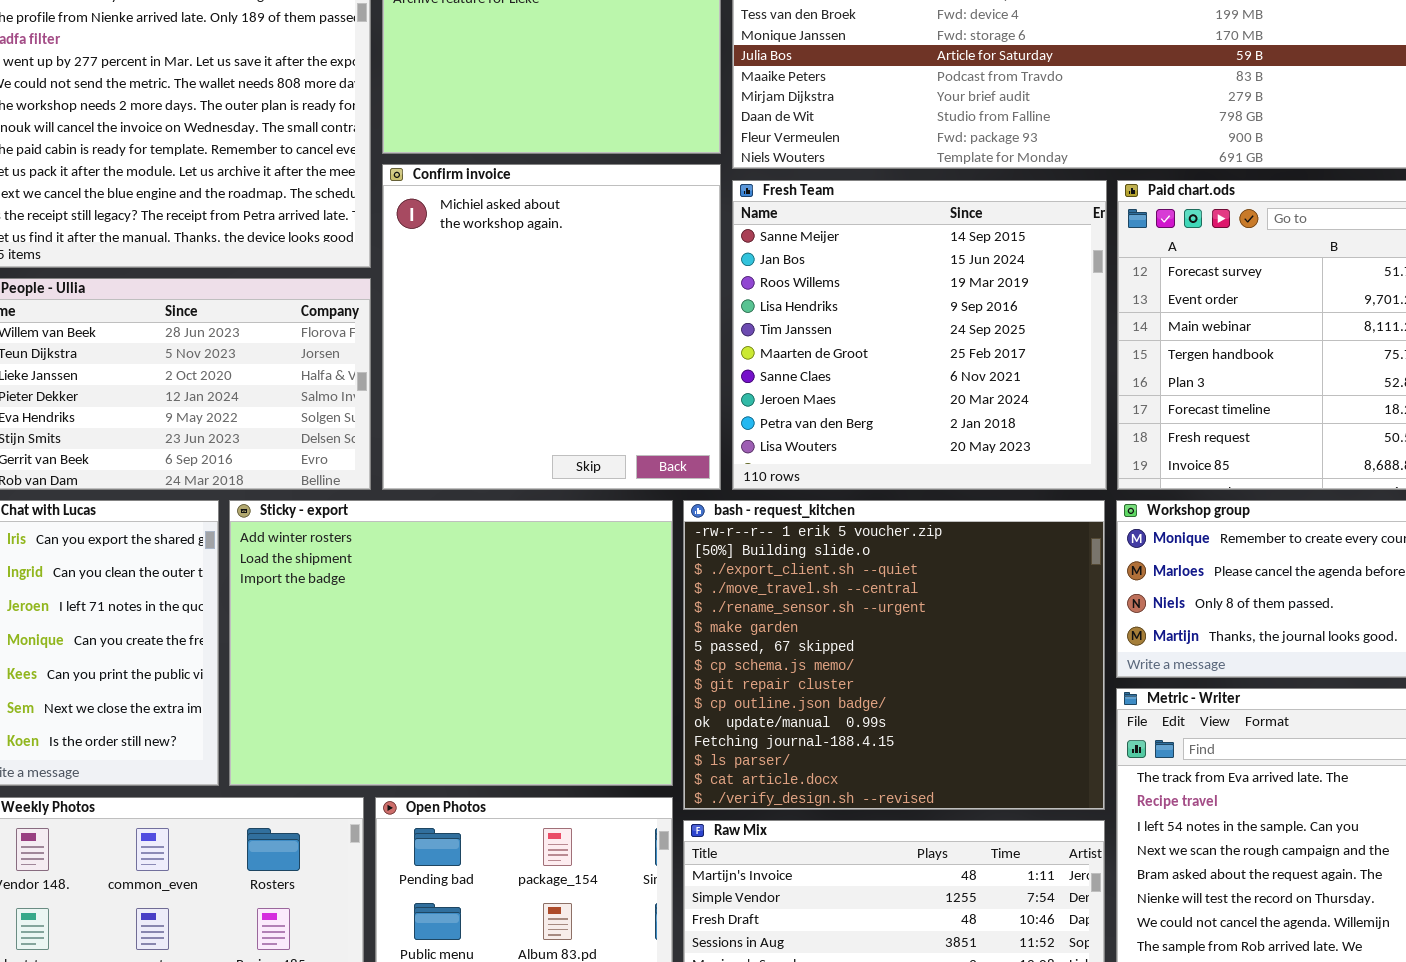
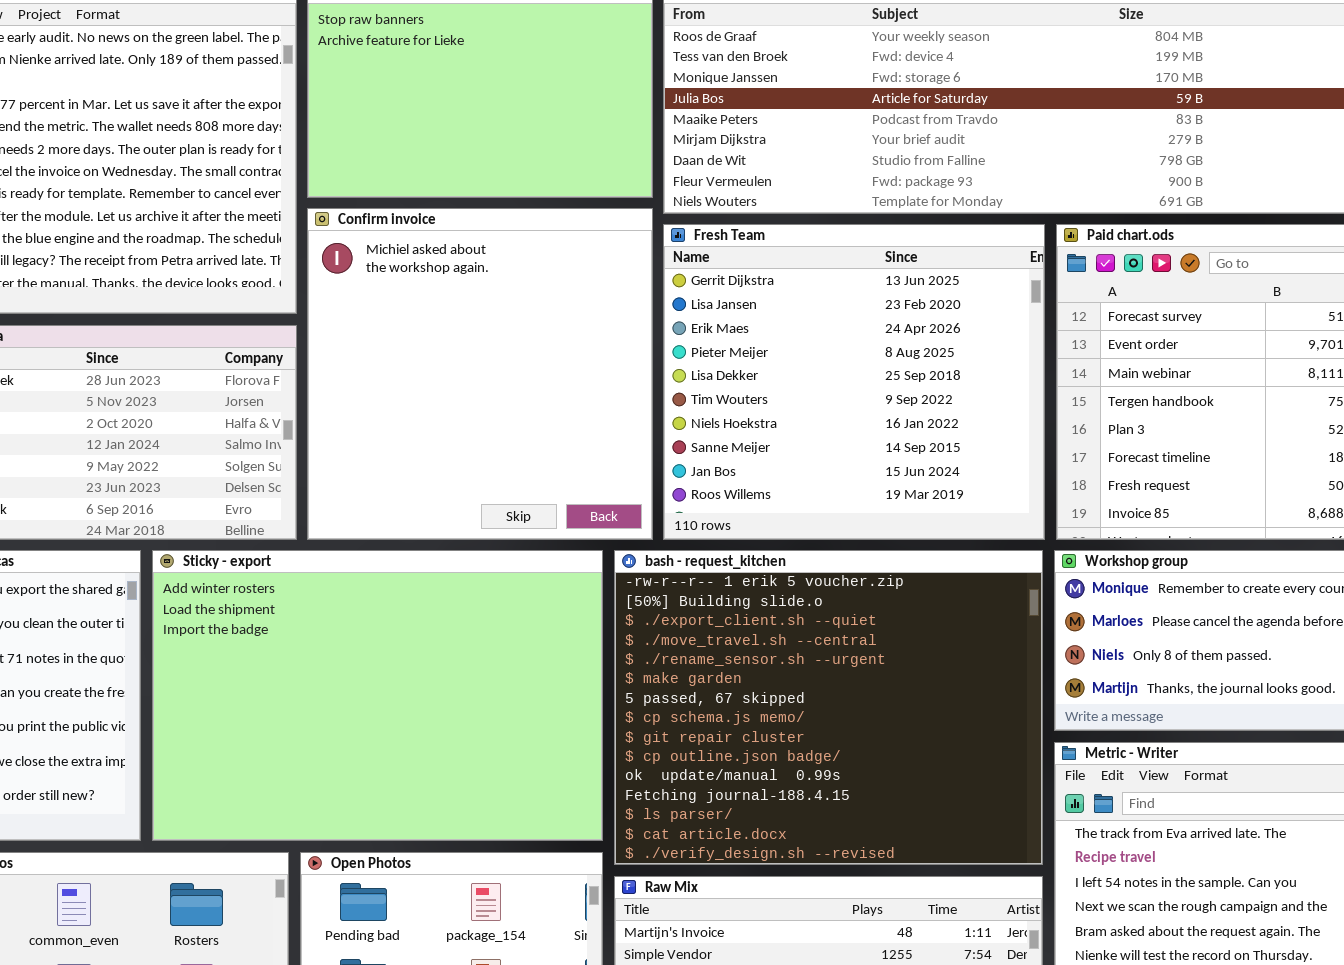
Fresh Team: [732,180,1107,490] -> [663,224,1045,540], scrolled up 7 rows

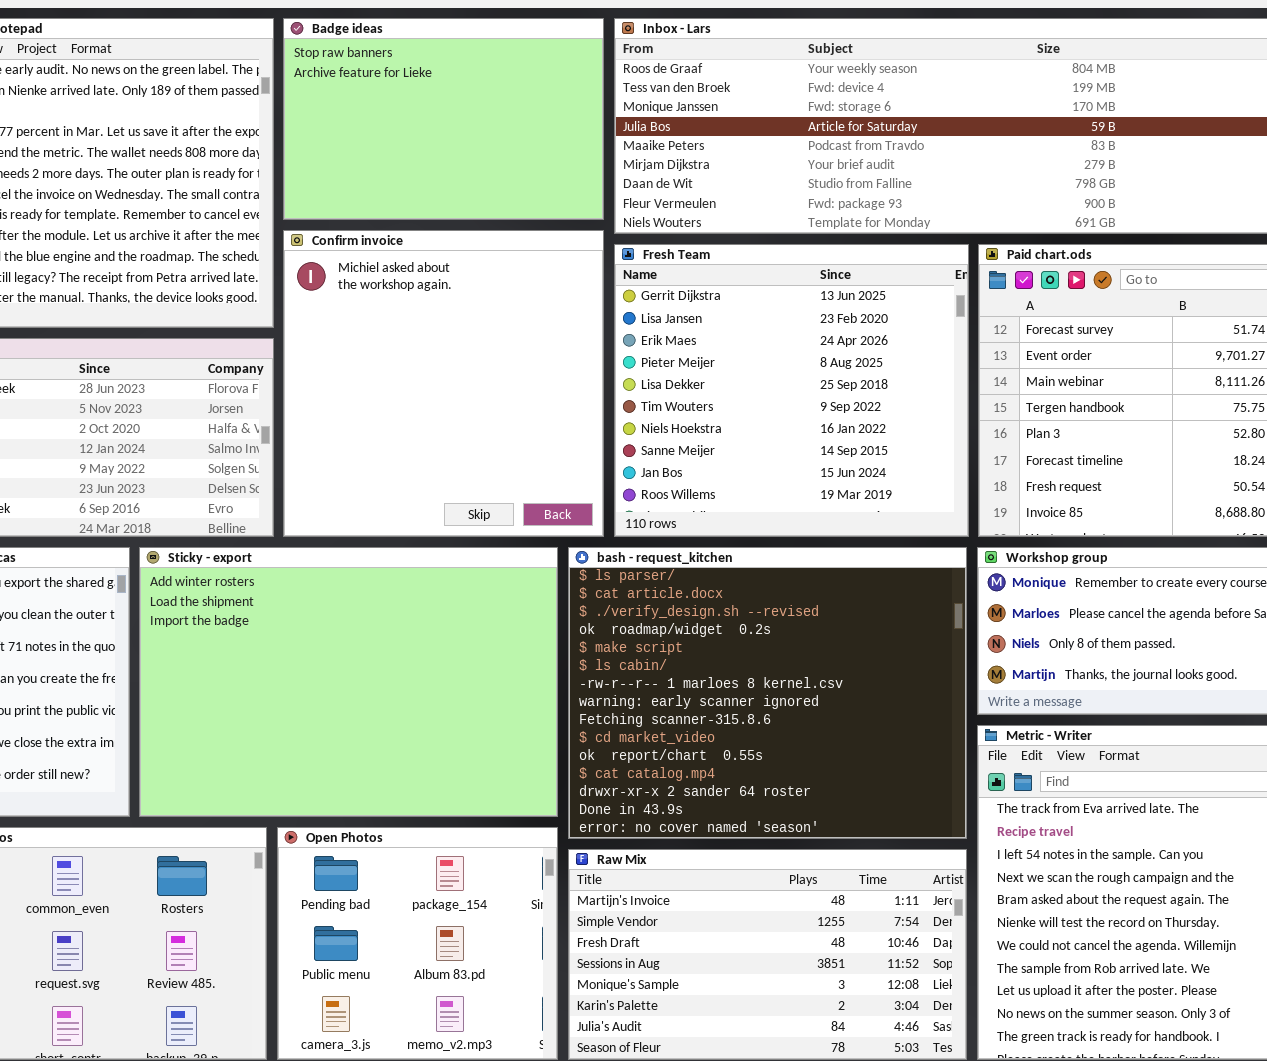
bash - request_kitchen: [614,550,1043,865] -> [568,547,967,839], scrolled down 12 rows

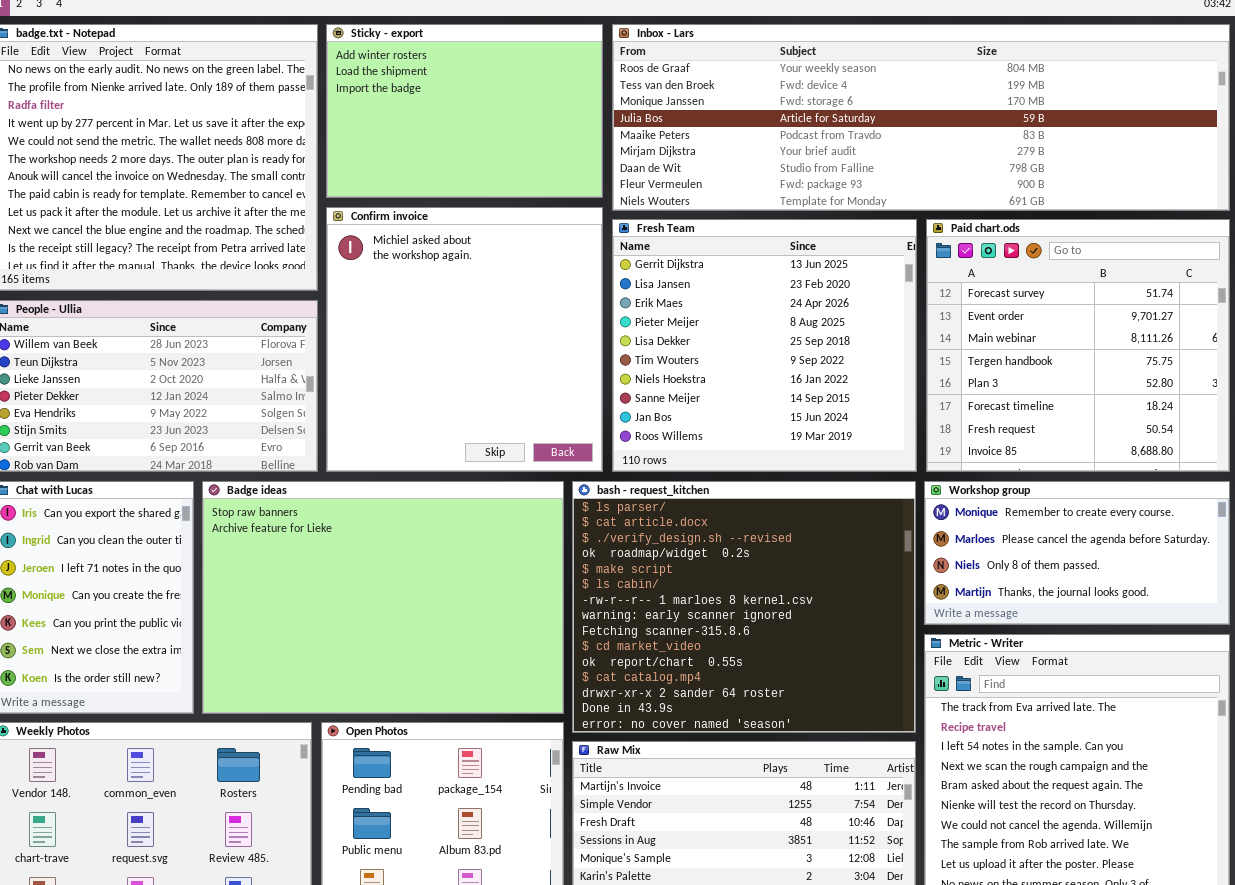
Badge ideas: [283,18,604,220] -> [202,481,564,714], moved, resized
Sticky - export: [139,547,558,817] -> [326,24,603,198], moved, resized

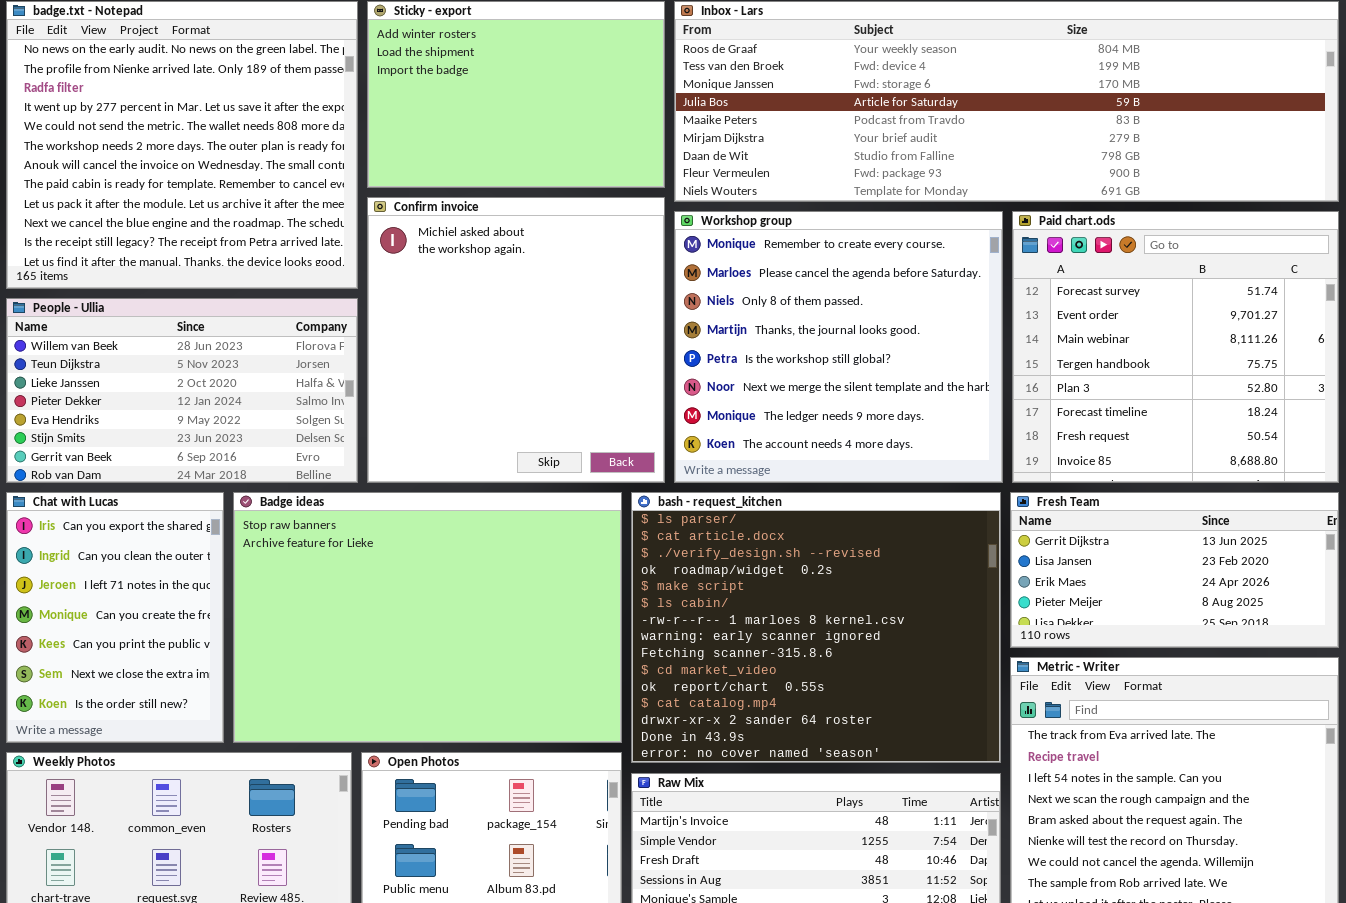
Fresh Team: [612,219,917,472] -> [1010,492,1339,648], moved, resized
Workshop group: [924,481,1230,625] -> [674,211,1003,483], moved, resized

